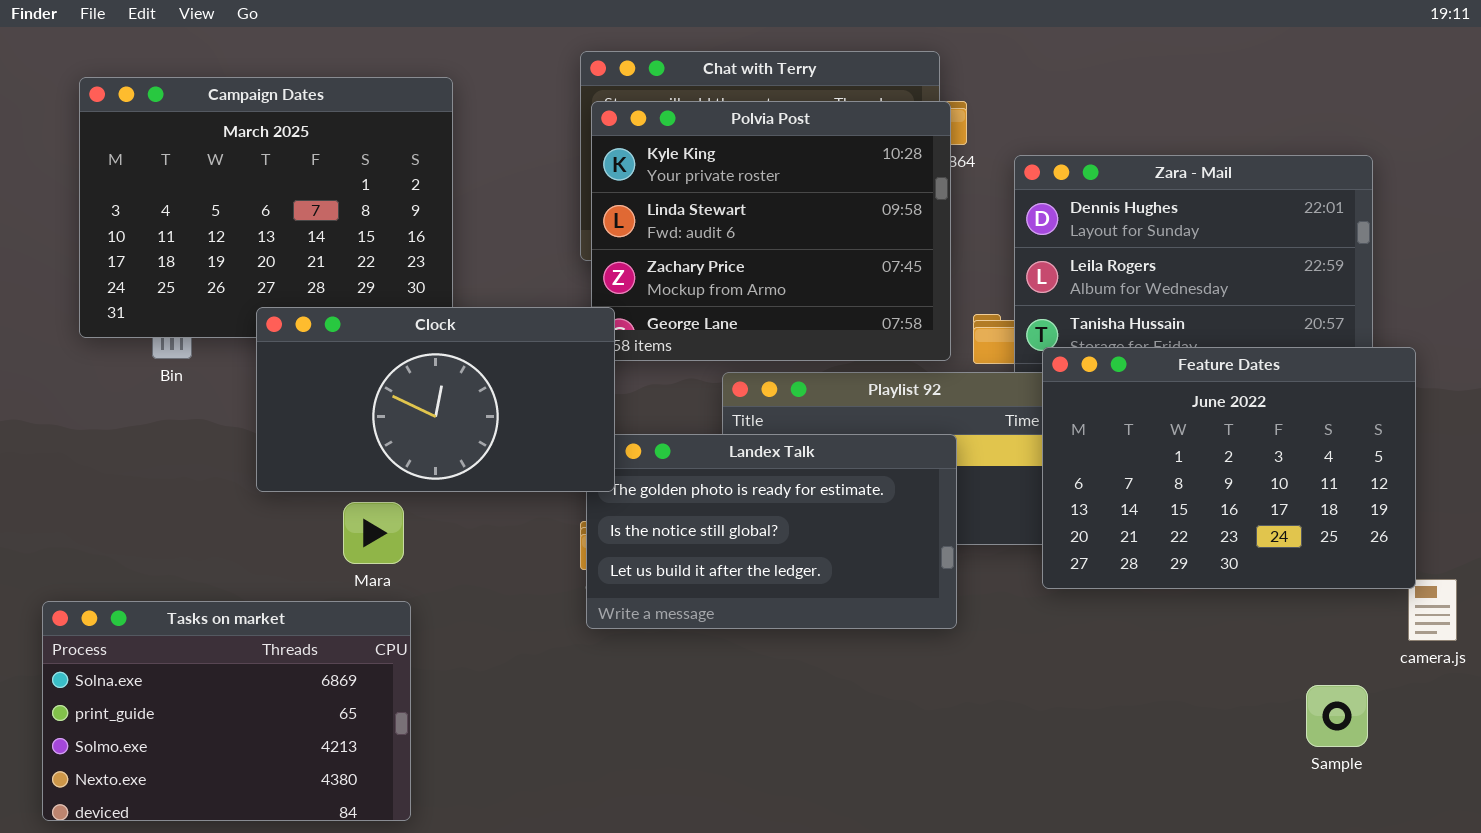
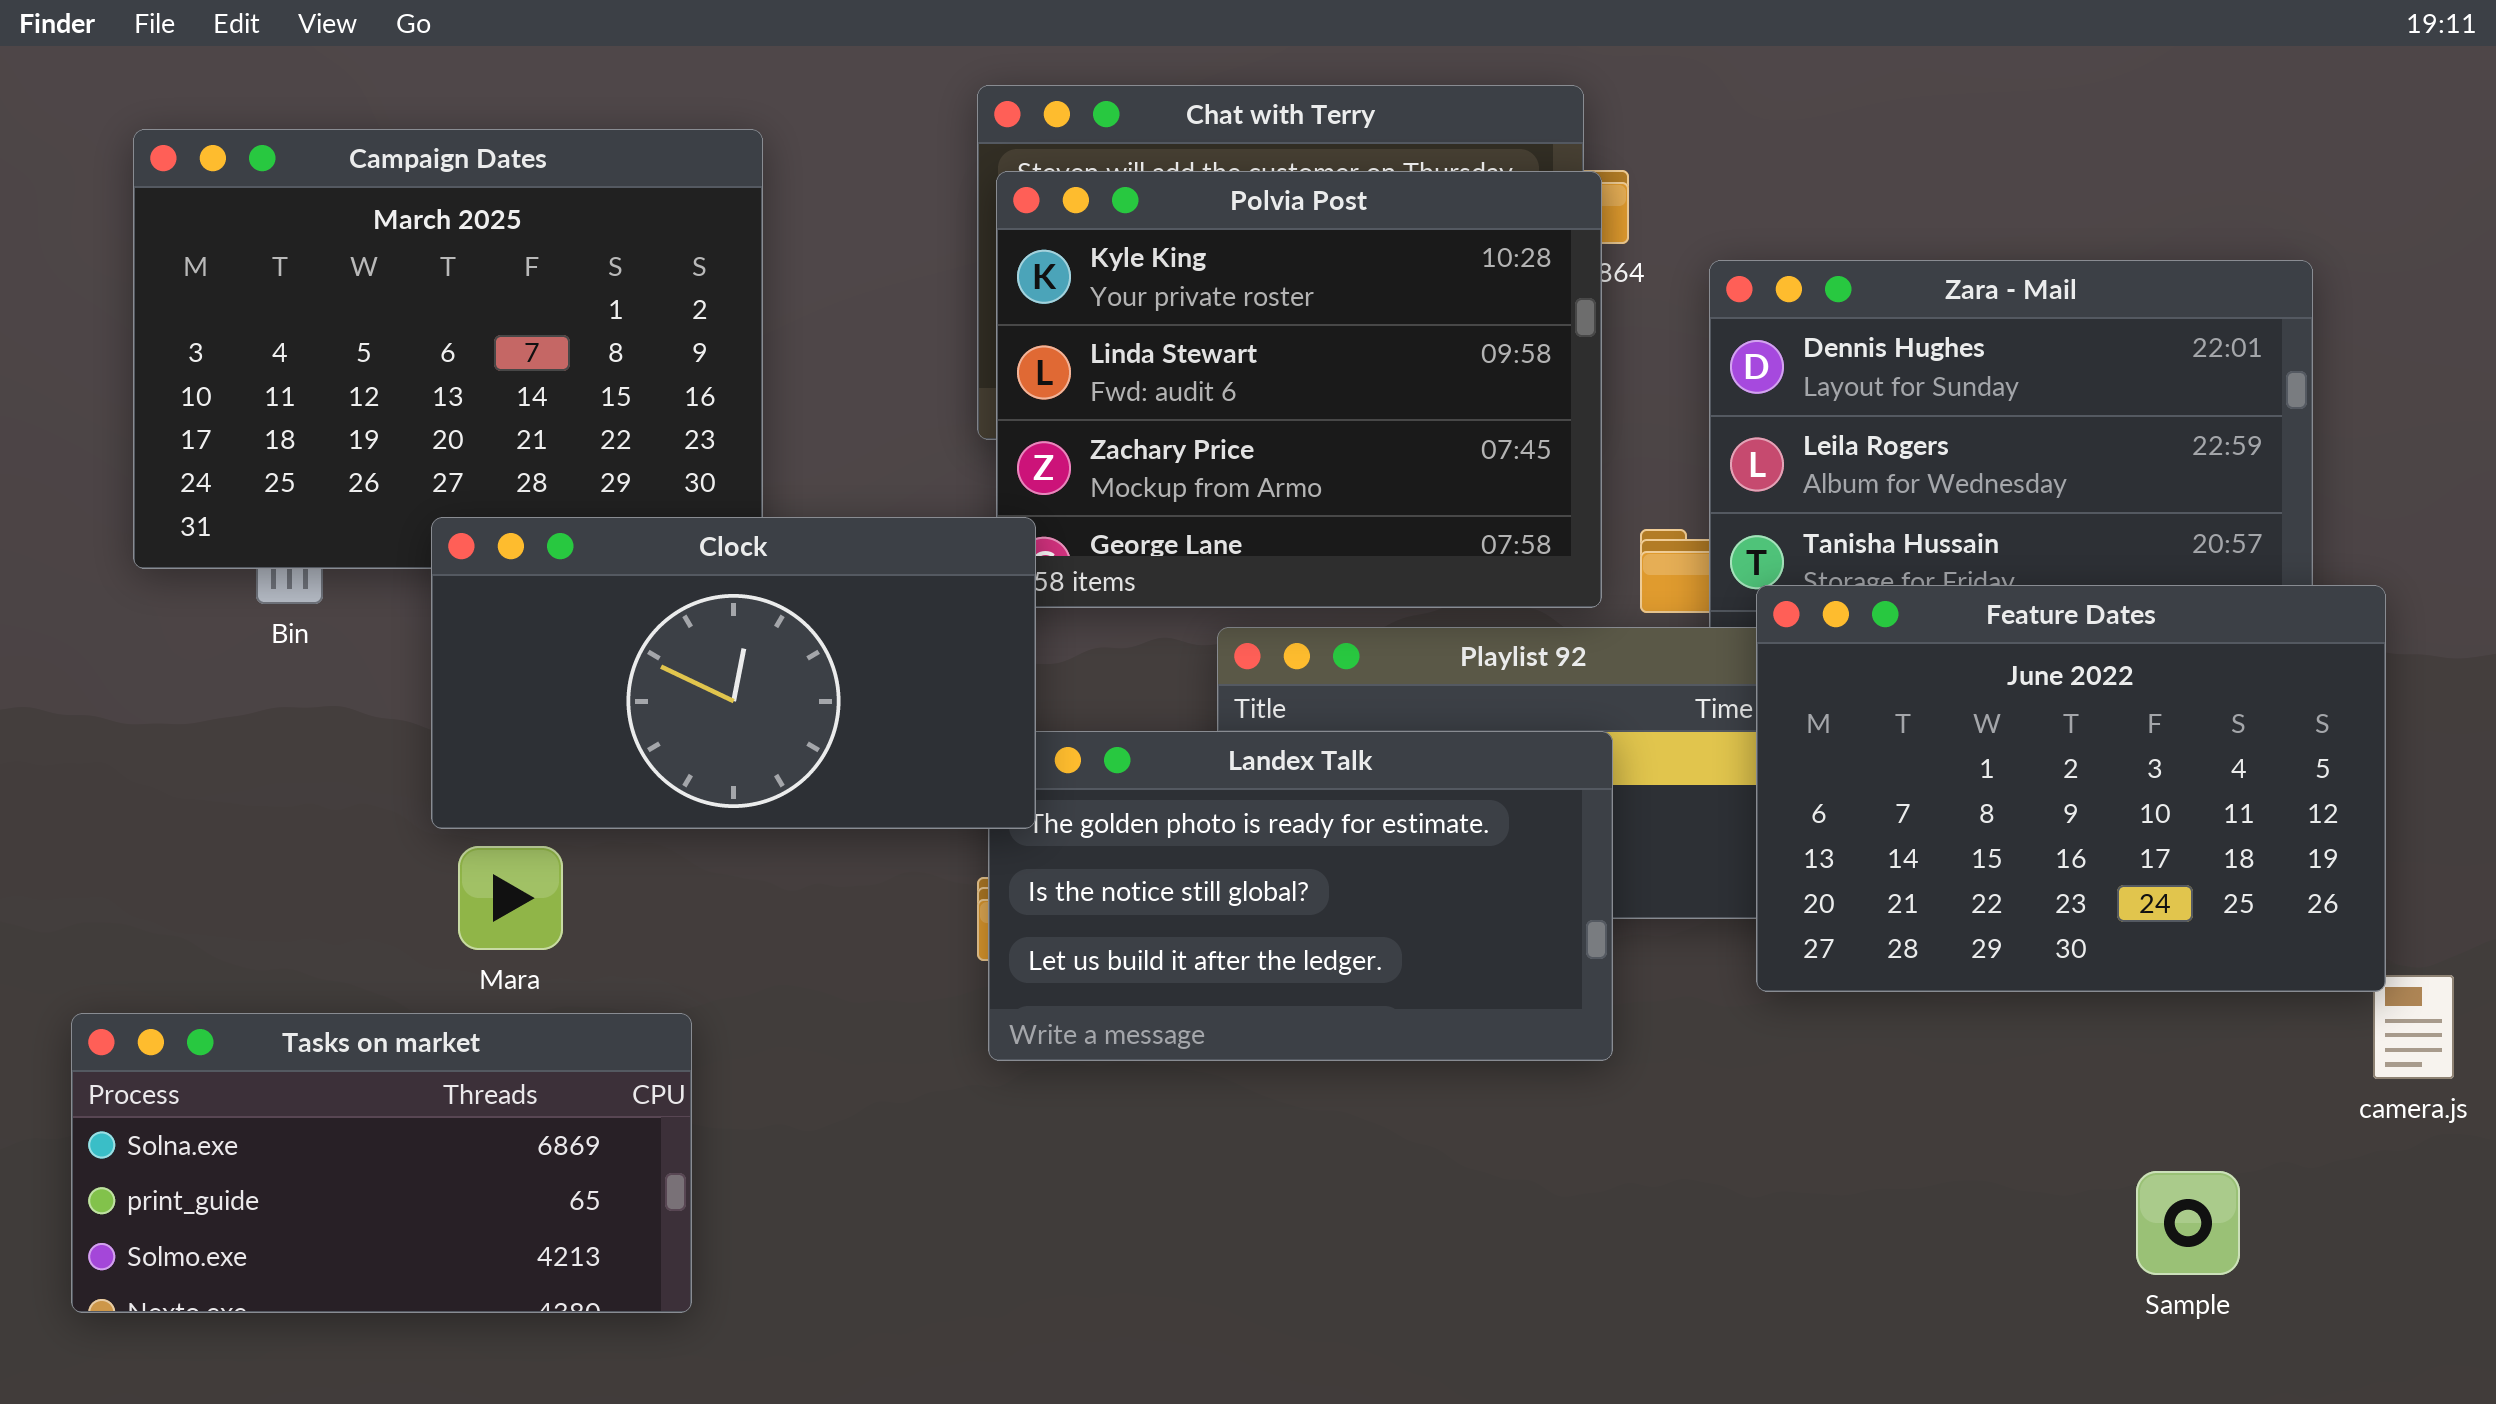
Mara: [343,502,404,564] -> [458,846,563,950], moved
Tasks on market: [42,601,411,821] -> [71,1013,692,1313], resized
Sample: [1306,685,1368,747] -> [2136,1171,2240,1275], moved

